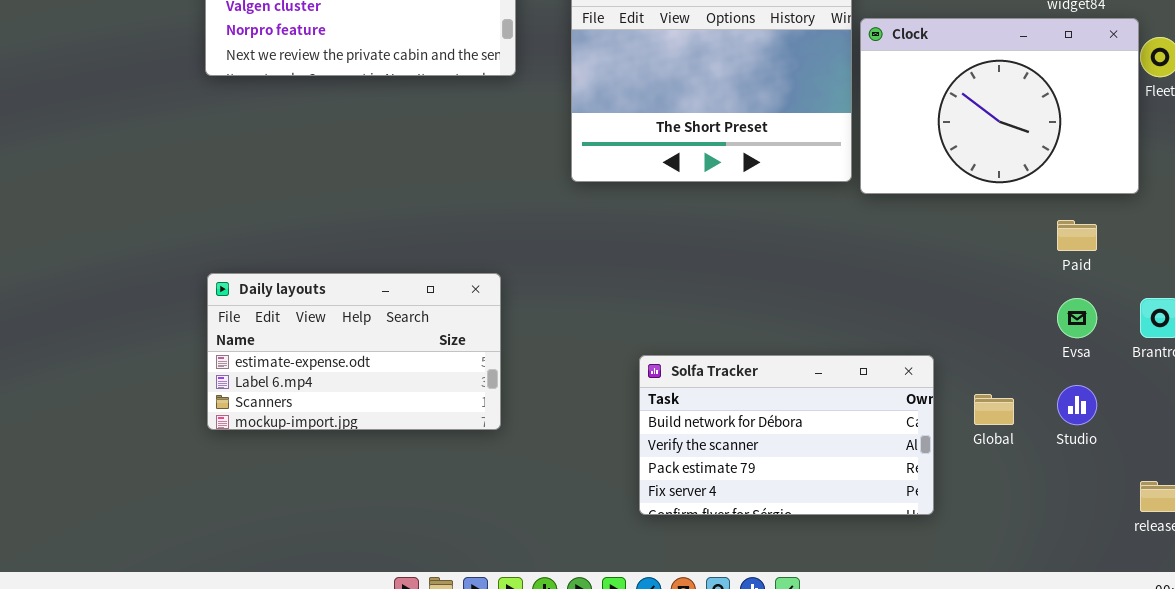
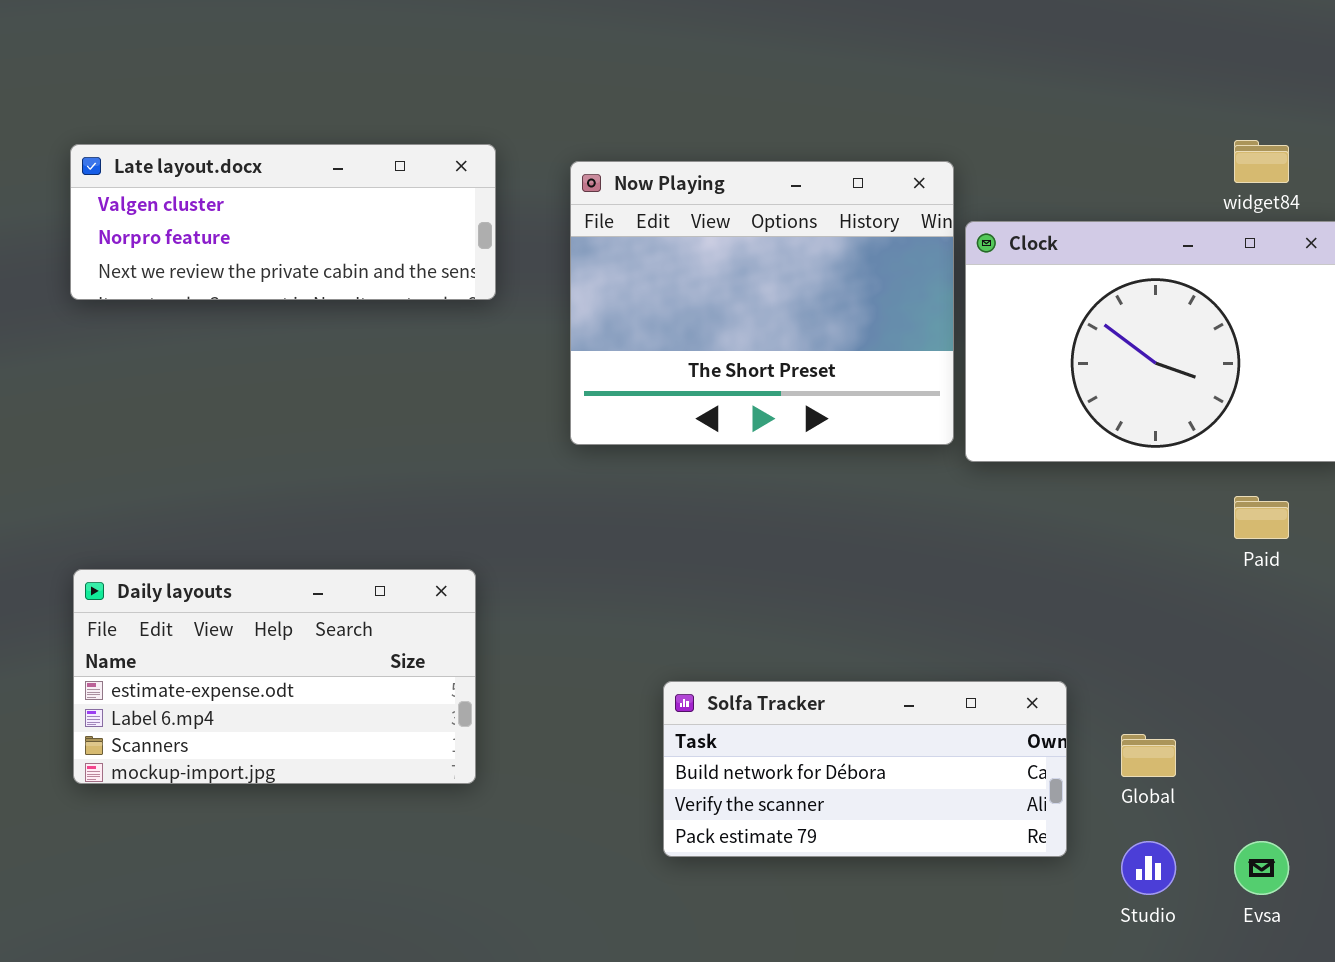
Evsa: [1057,298,1097,338] -> [1234,841,1289,895], moved
Solfa Tracker: [639,355,934,515] -> [663,681,1067,857], resized
Studio: [1057,385,1097,425] -> [1121,841,1176,895], moved

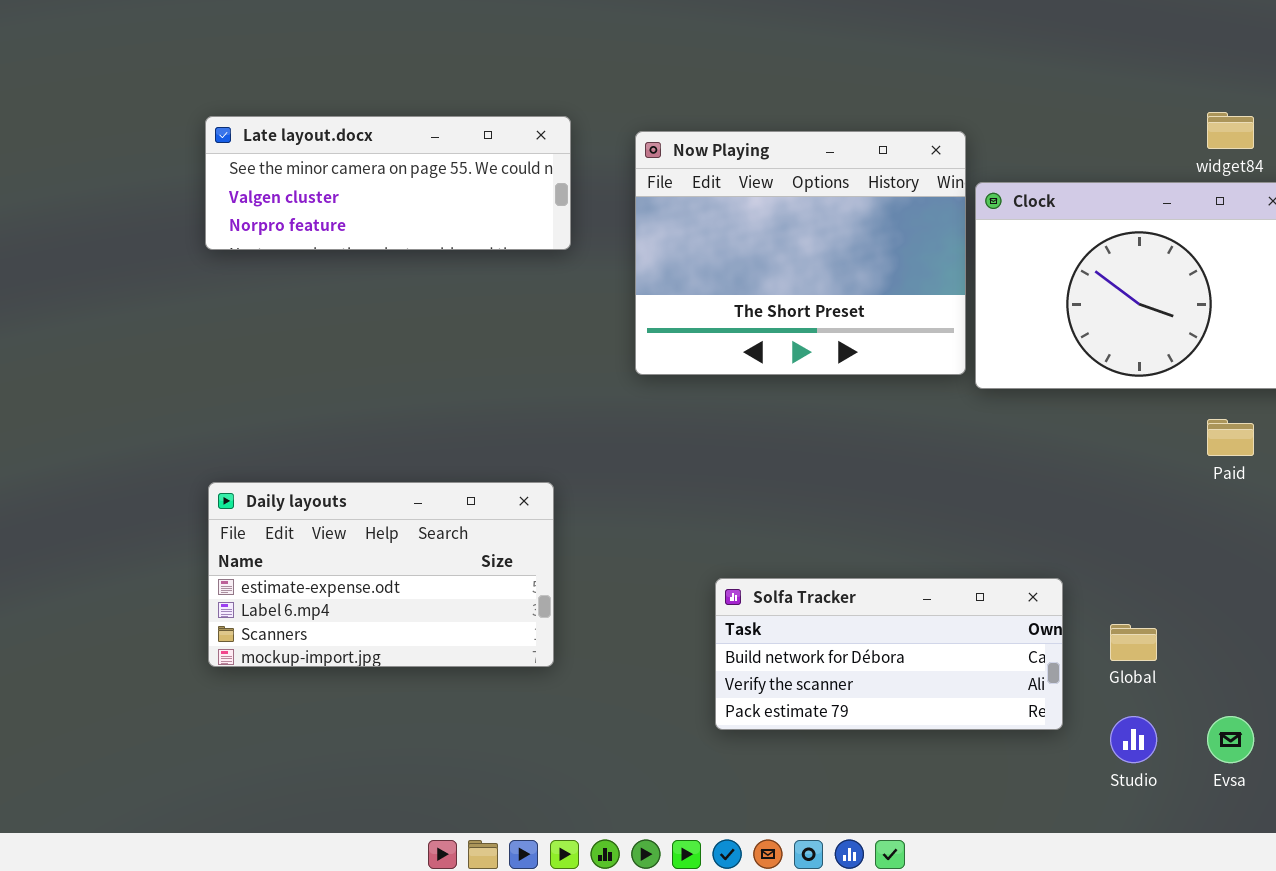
Late layout.docx: [70,144,496,300] -> [205,116,571,250], scrolled up 1 row

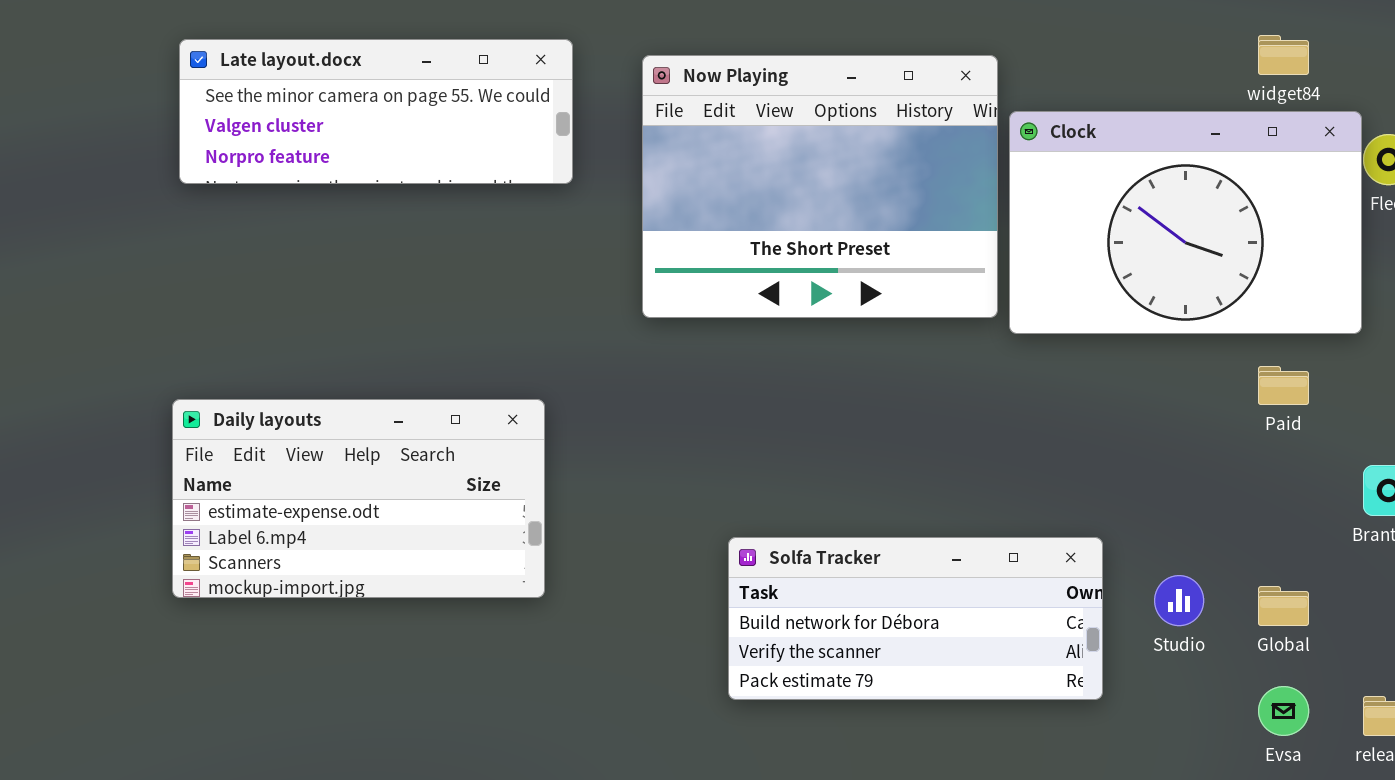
Daily layouts: [208,482,554,667] -> [172,399,545,598], moved
Global: [1110,624,1157,661] -> [1258,586,1309,626], moved
Studio: [1110,716,1157,763] -> [1154,575,1204,626], moved

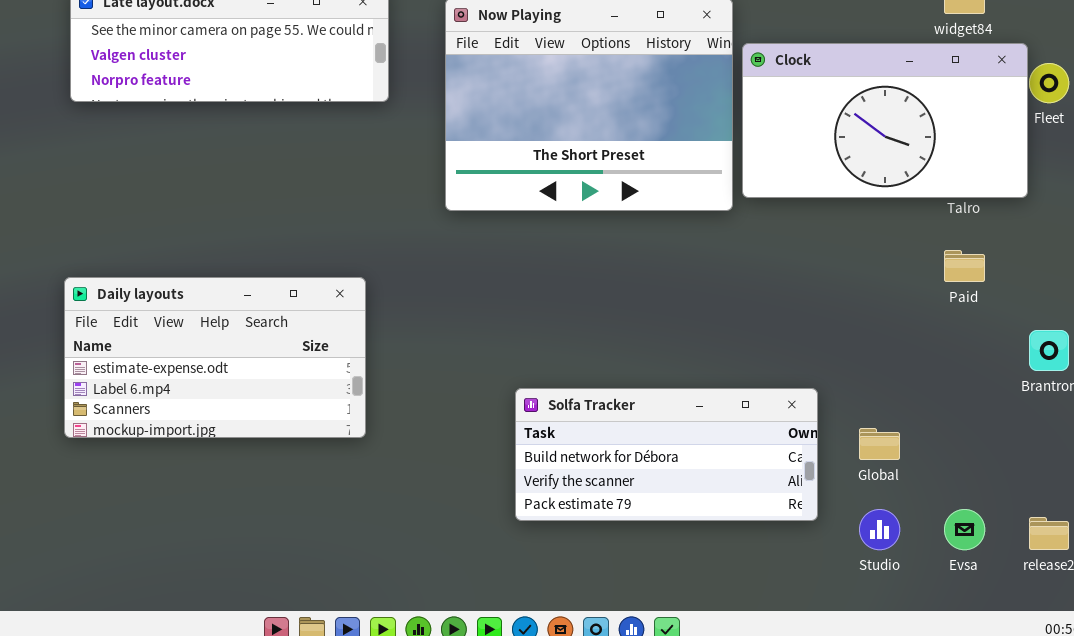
Clock: [1009,111,1362,334] -> [742,43,1028,198], resized
Studio: [1154,575,1204,626] -> [859,509,900,550], moved
Global: [1258,586,1309,626] -> [859,428,900,460], moved

